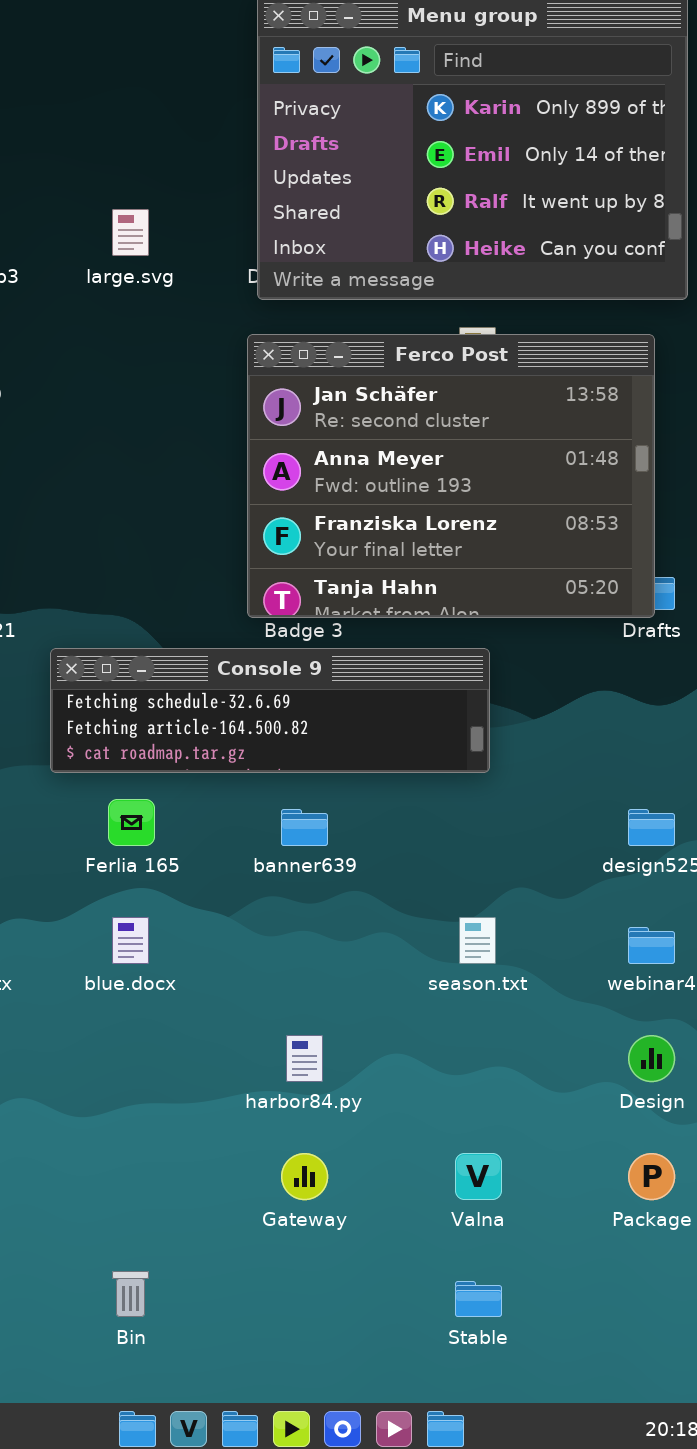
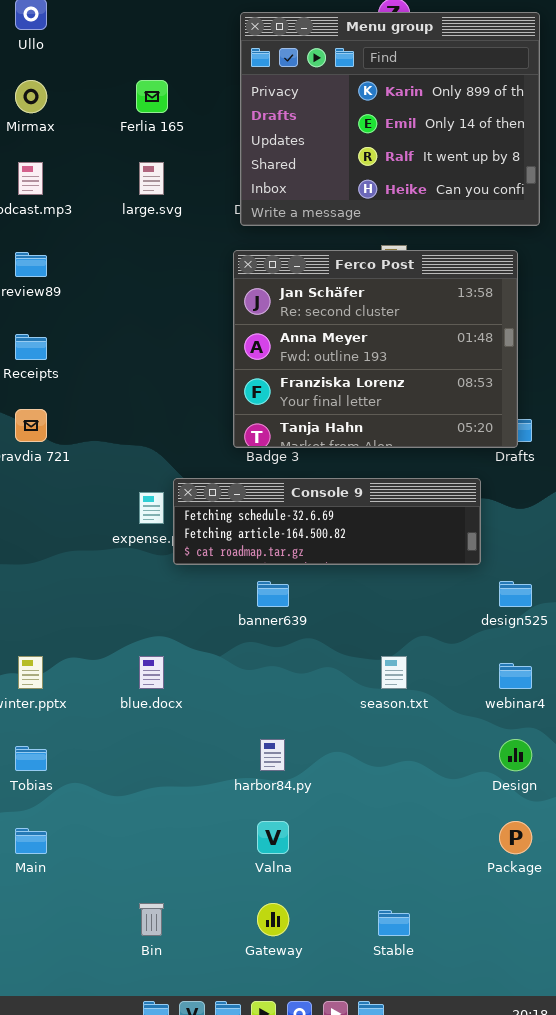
Console 9: [50,648,490,773] -> [173,478,481,565], moved
Ferlia 165: [108,799,155,846] -> [136,80,168,113], moved
Gateway: [281,1153,328,1200] -> [257,903,289,936], moved
Valna: [455,1153,502,1200] -> [257,821,289,854], moved

